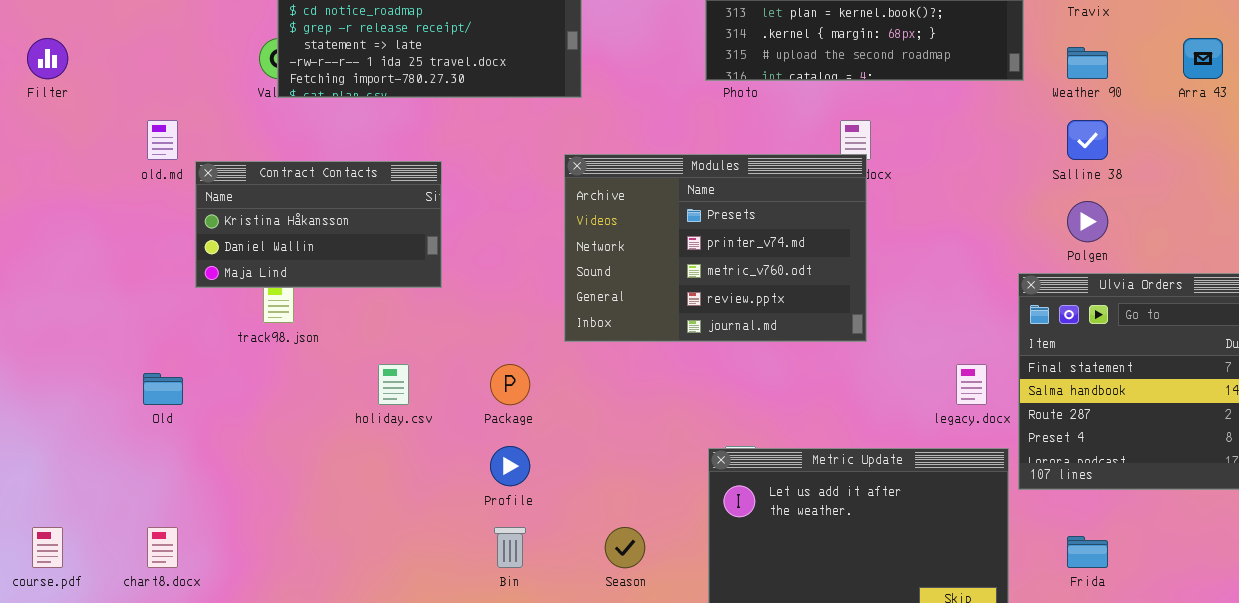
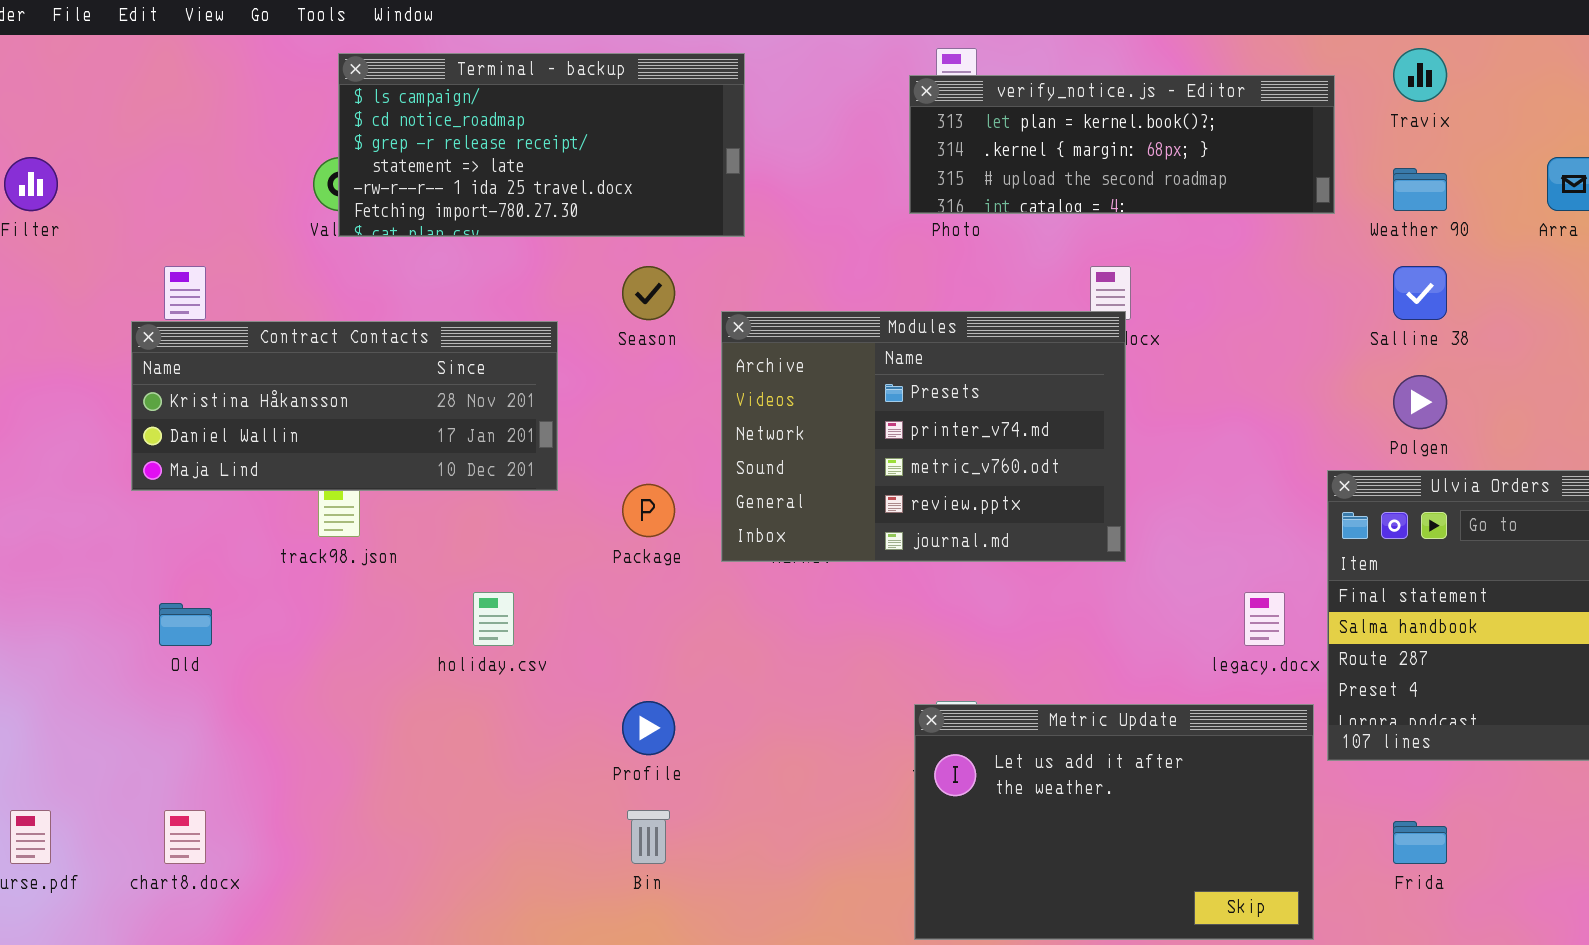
Contract Contacts: [195,161,442,288] -> [131,321,558,491], resized
Package: [490,364,530,405] -> [622,484,675,537], moved
Season: [605,527,645,568] -> [622,266,675,320], moved

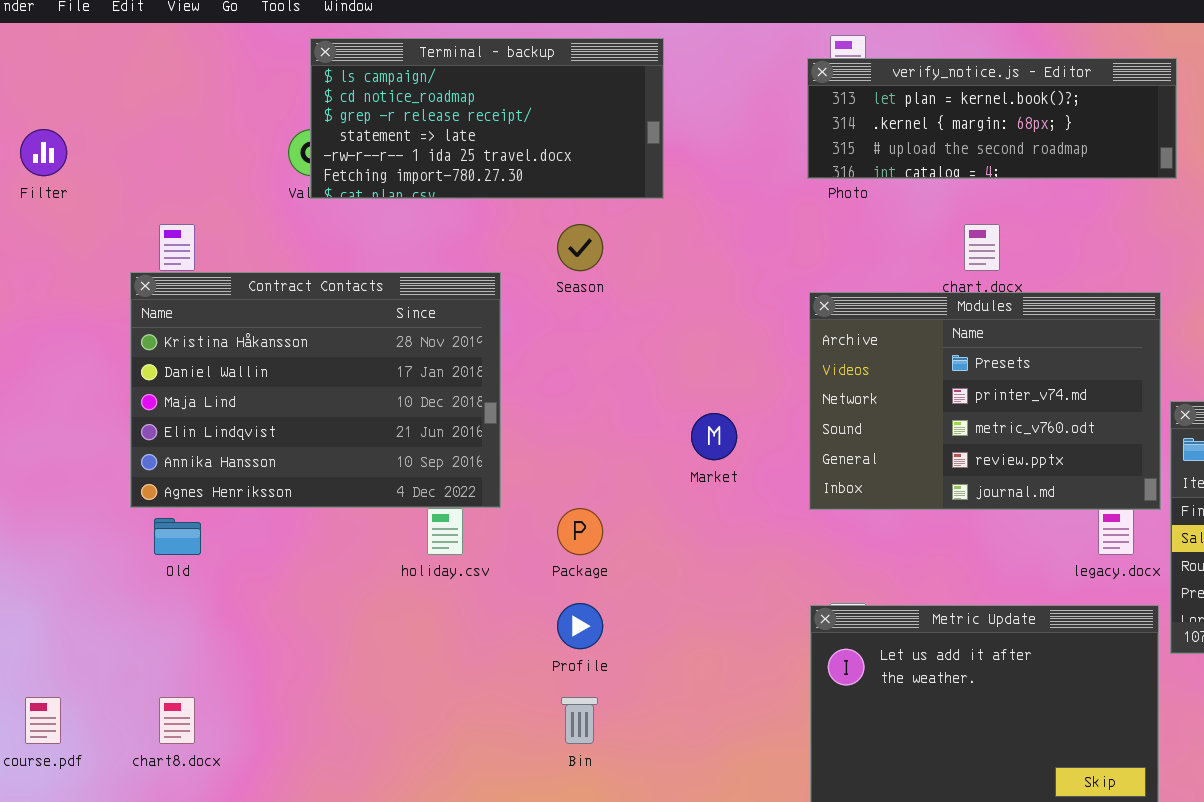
Modules: [721,311,1126,562] -> [809,292,1161,510], moved
Contract Contacts: [131,321,558,491] -> [130,272,501,508], resized
Package: [622,484,675,537] -> [557,508,603,555], moved

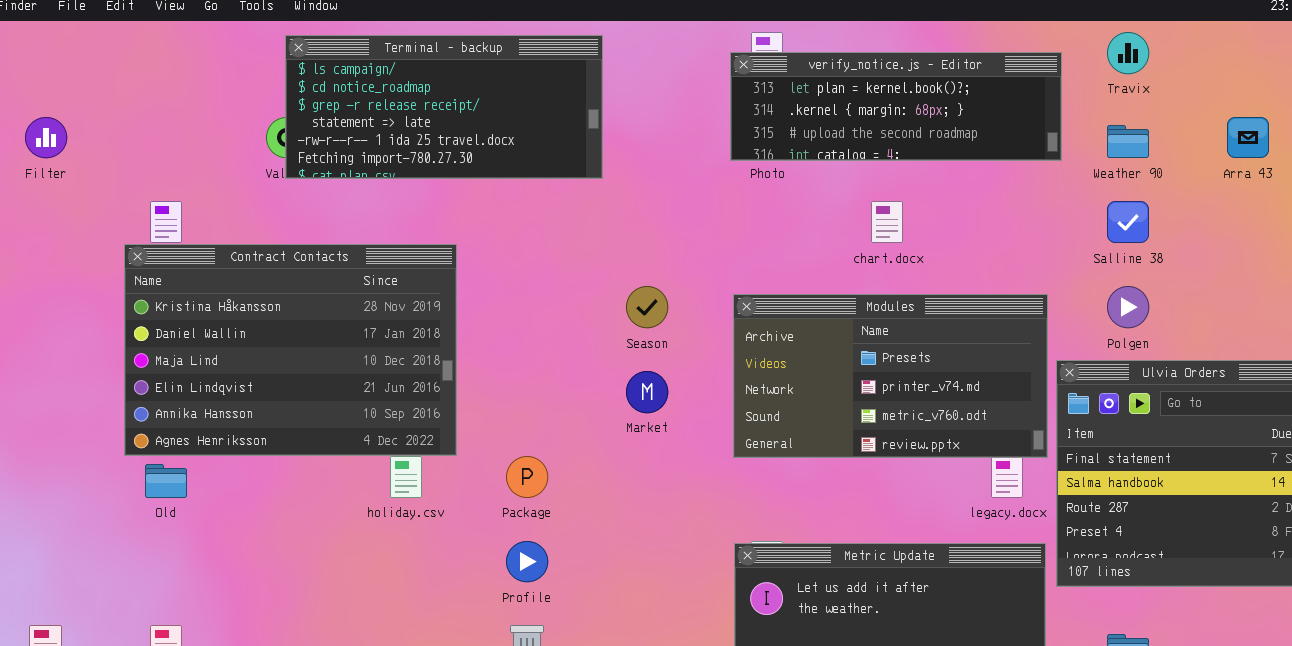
Season: [557,224,603,271] -> [626,286,668,328], moved
Modules: [809,292,1161,510] -> [733,294,1048,458], resized

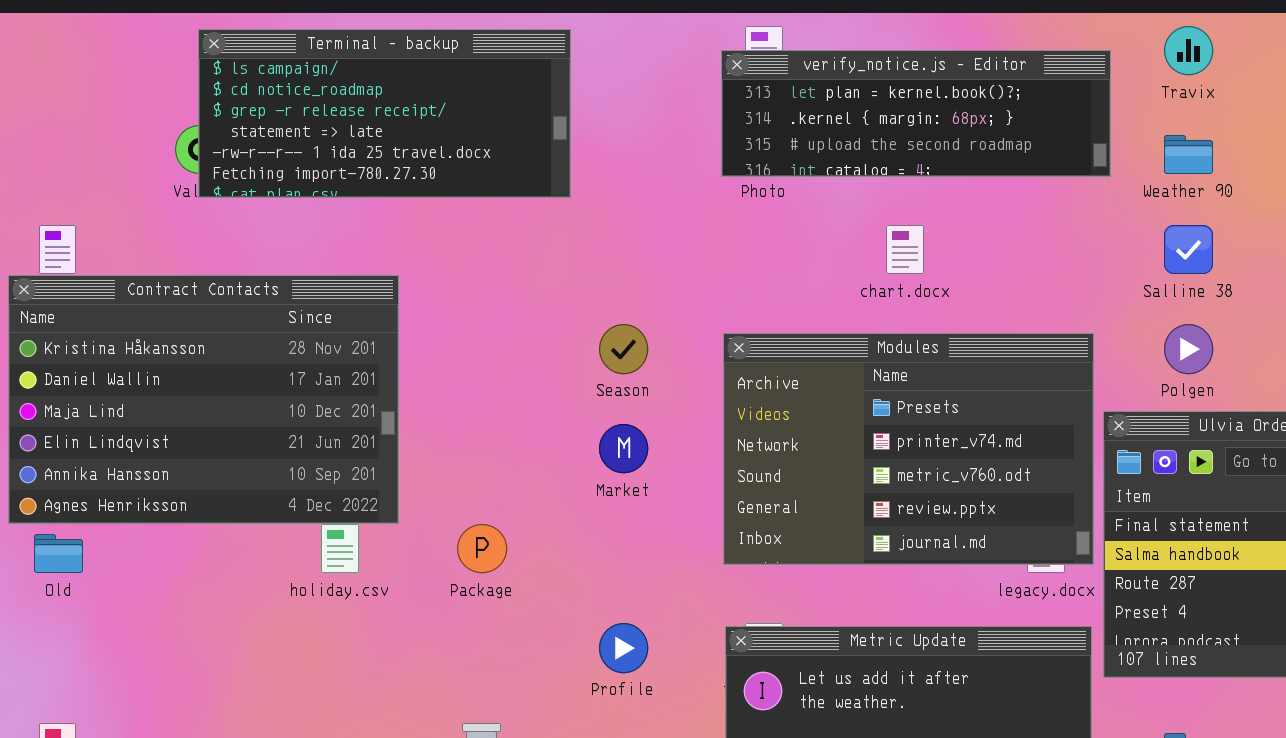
Modules: [733,294,1048,458] -> [723,333,1094,565], resized
Profile: [506,541,548,582] -> [599,623,648,673], moved

